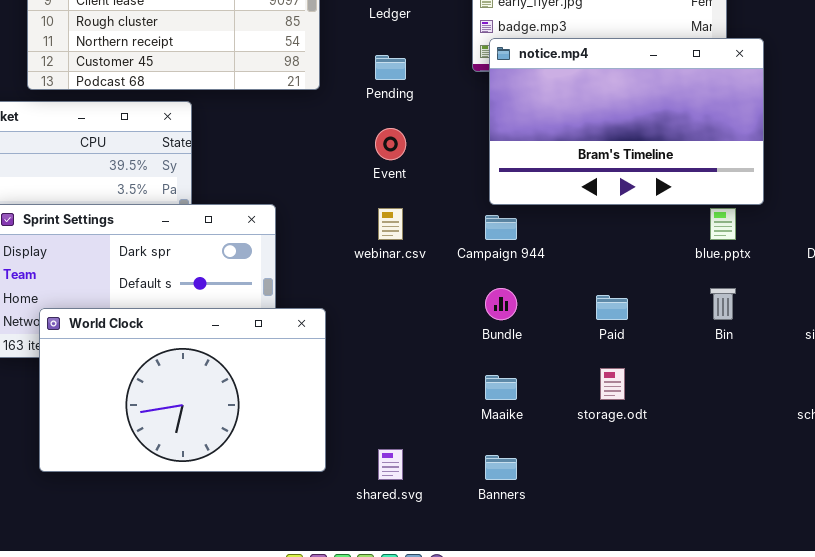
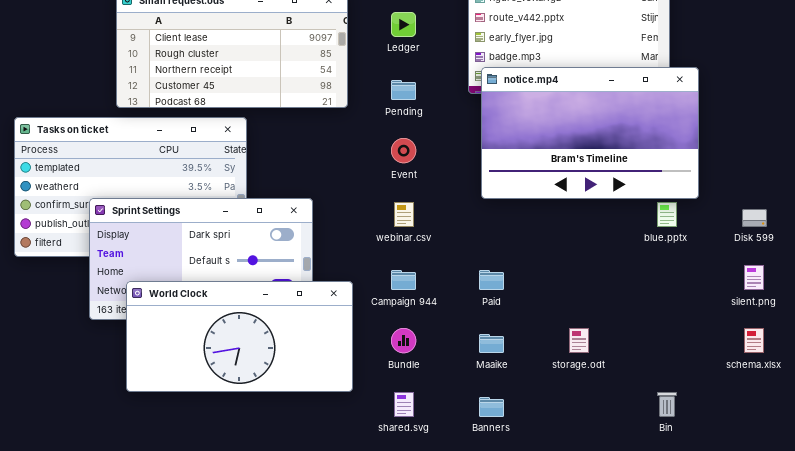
Campaign 944: [485,215,517,240] -> [391,270,416,290], moved
Bundle: [485,288,517,320] -> [391,328,416,353], moved
Bin: [710,288,736,320] -> [657,392,677,417], moved
Paid: [596,295,628,320] -> [479,270,504,290], moved
World Clock: [39,308,326,472] -> [126,281,353,392], resized

